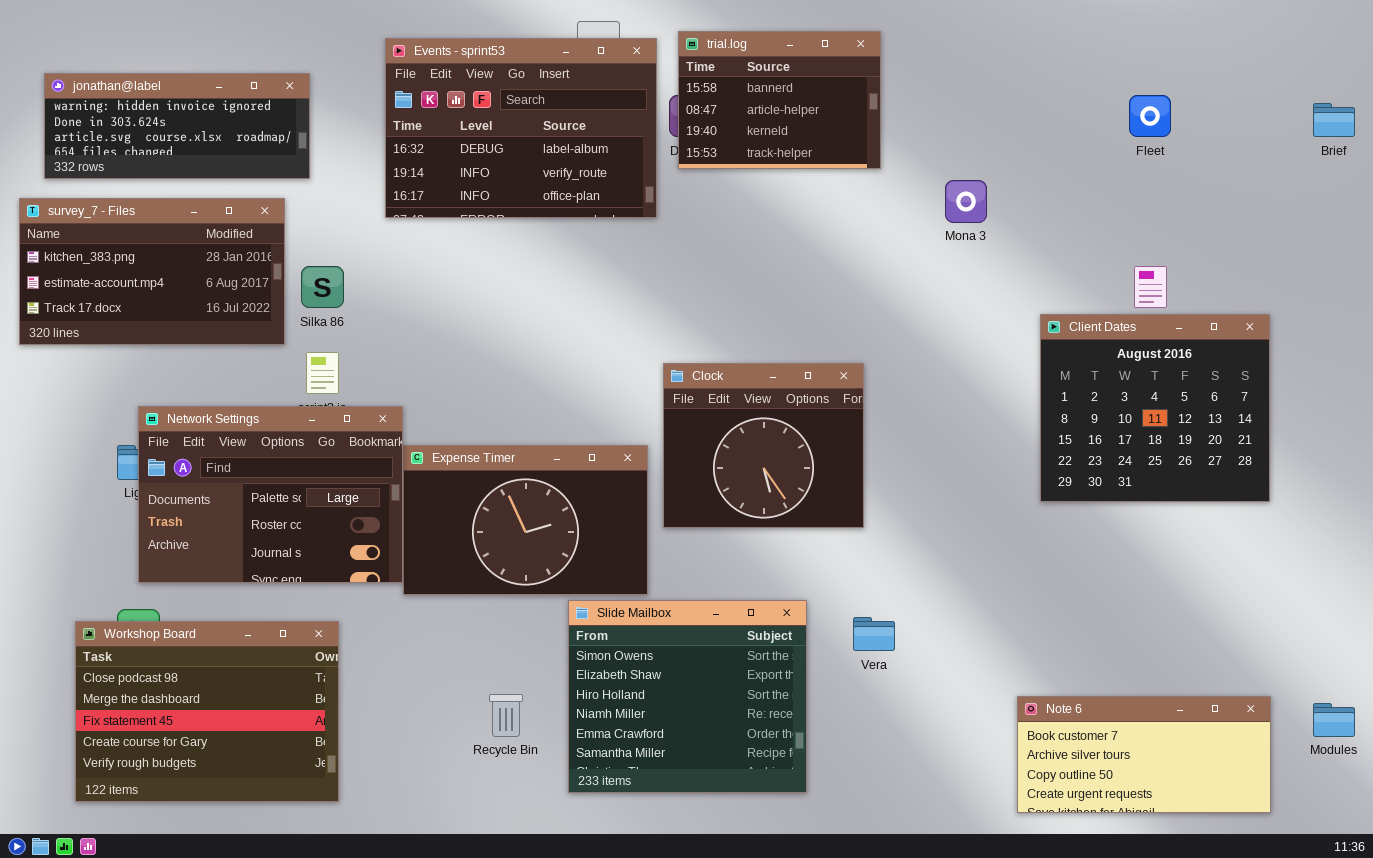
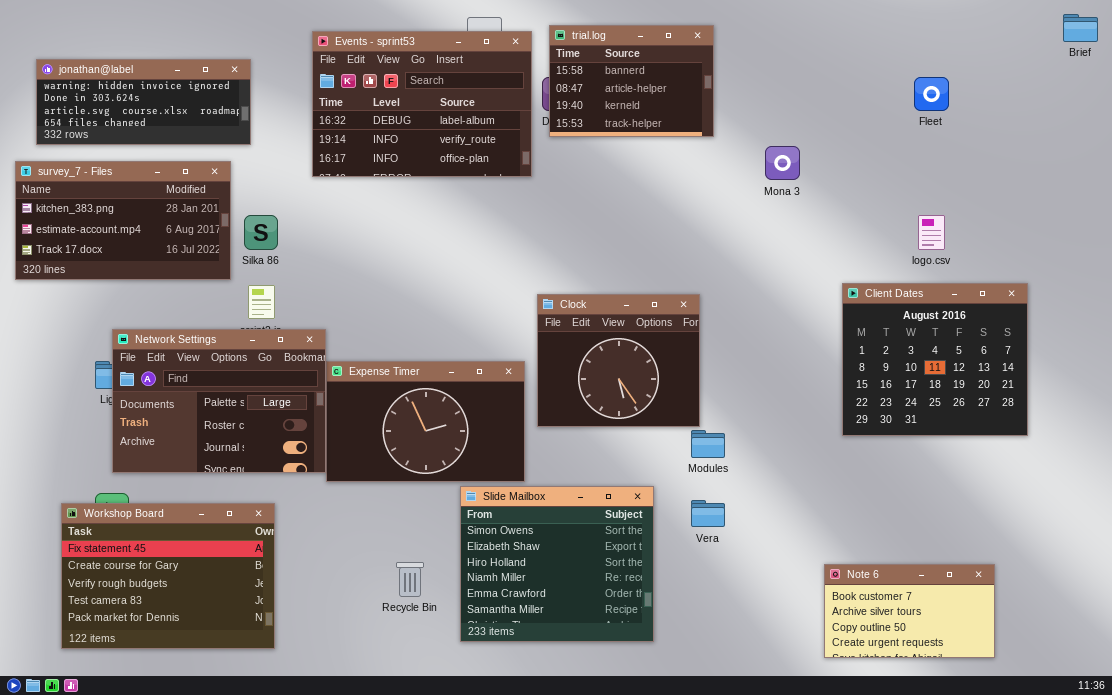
Brief: [1313,103,1355,137] -> [1063,14,1098,42], moved
Client Dates: [1040,314,1270,502] -> [842,283,1028,436], moved
Workshop Board: [75,621,339,802] -> [61,503,275,649], scrolled down 2 rows
Note 6: [1017,696,1271,813] -> [824,564,995,658], resized
Modules: [1313,703,1355,737] -> [691,430,725,458], moved

